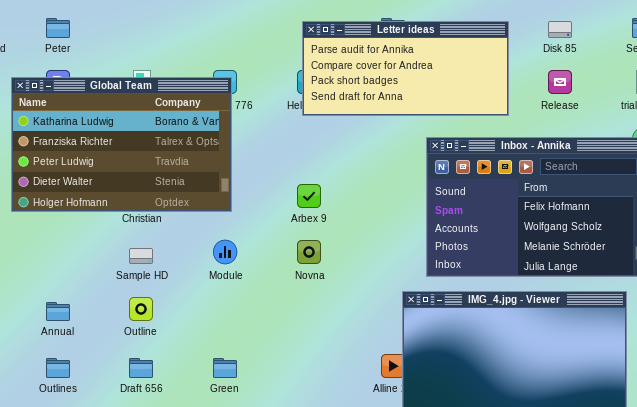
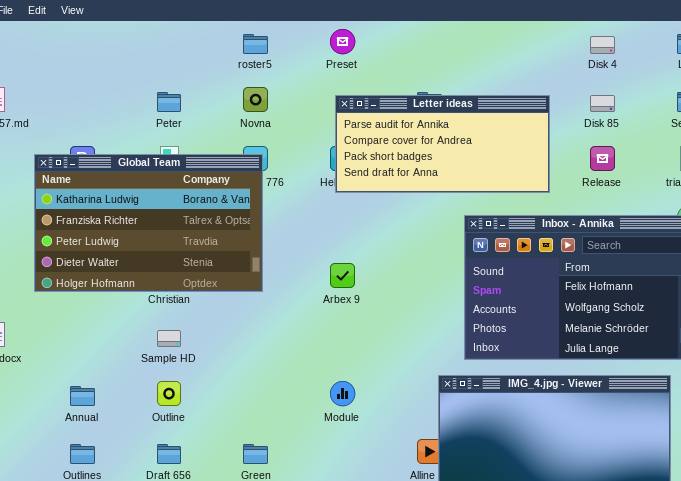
Peter: [46,18,70,38] -> [157,92,181,112], moved
Module: [213,240,237,264] -> [330,381,355,406], moved
Novna: [297,240,321,264] -> [243,87,268,112], moved

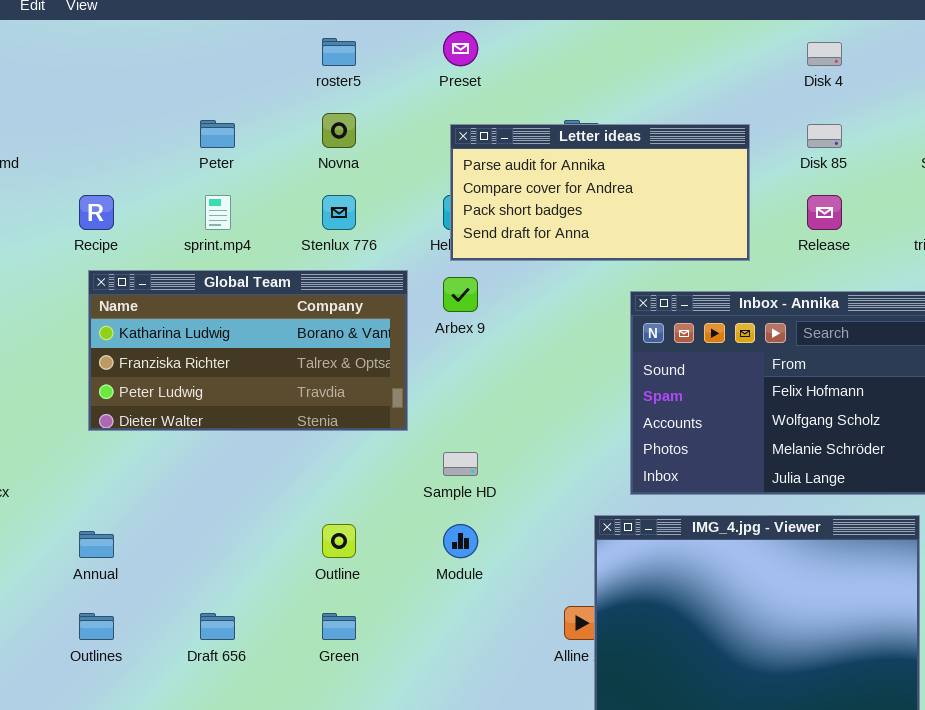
Global Team: [34,154,263,292] -> [88,270,408,431], moved, resized
Arbex 9: [330,263,355,288] -> [443,277,478,312], moved
Sample HD: [157,330,181,347] -> [443,452,478,476], moved
Outline: [157,381,181,406] -> [322,524,356,558], moved

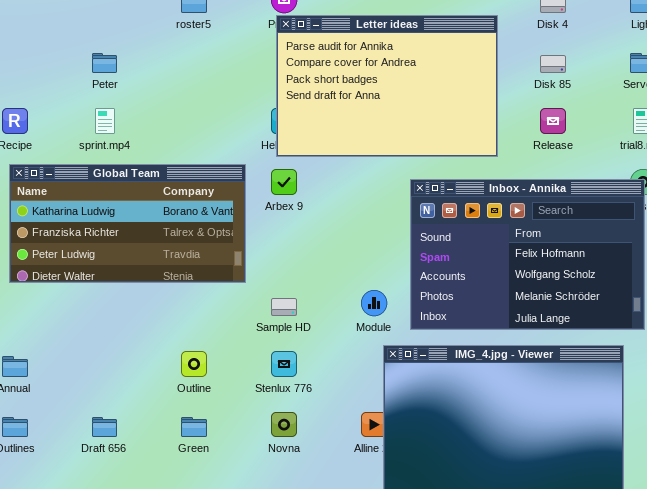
Novna: [322,113,356,148] -> [271,412,297,437], moved
Letter ideas: [450,124,750,261] -> [276,15,498,157], resized
Stenlux 776: [322,195,356,230] -> [271,351,297,377], moved
Module: [443,524,478,558] -> [361,290,387,316], moved

